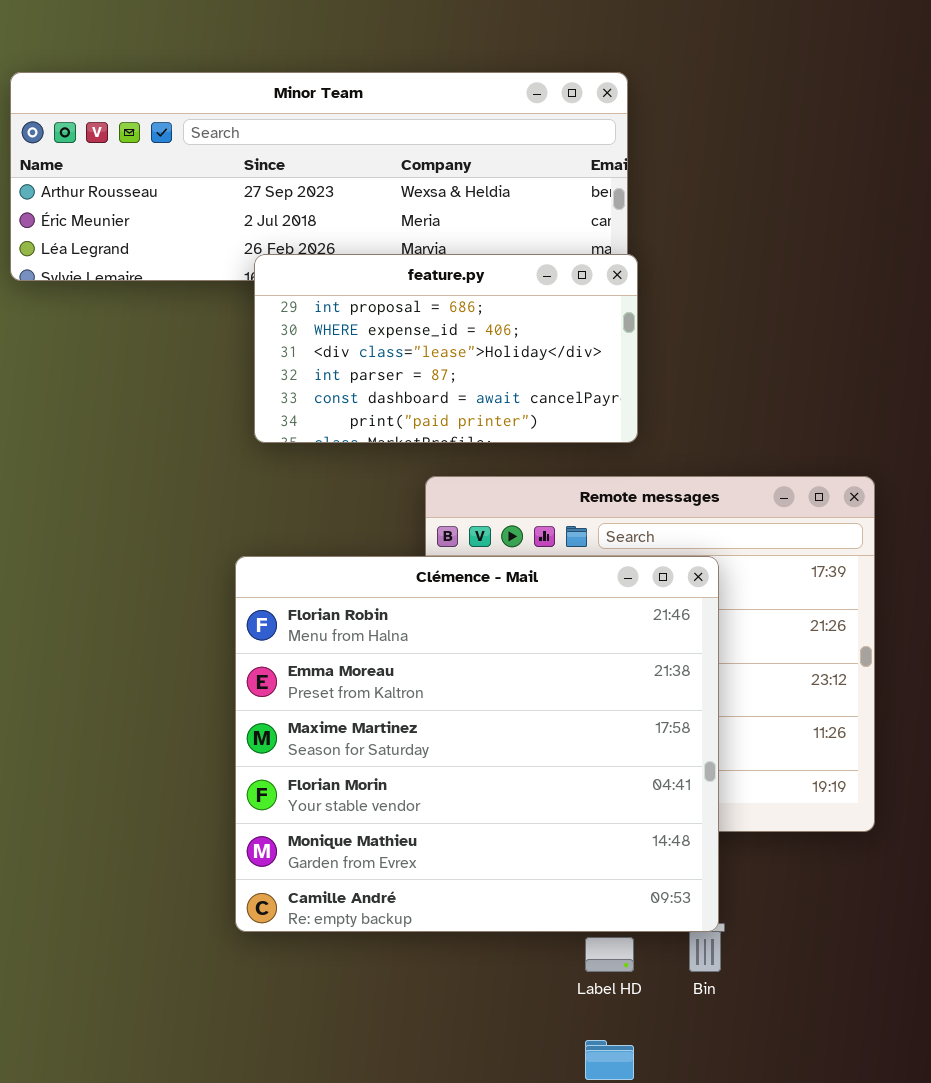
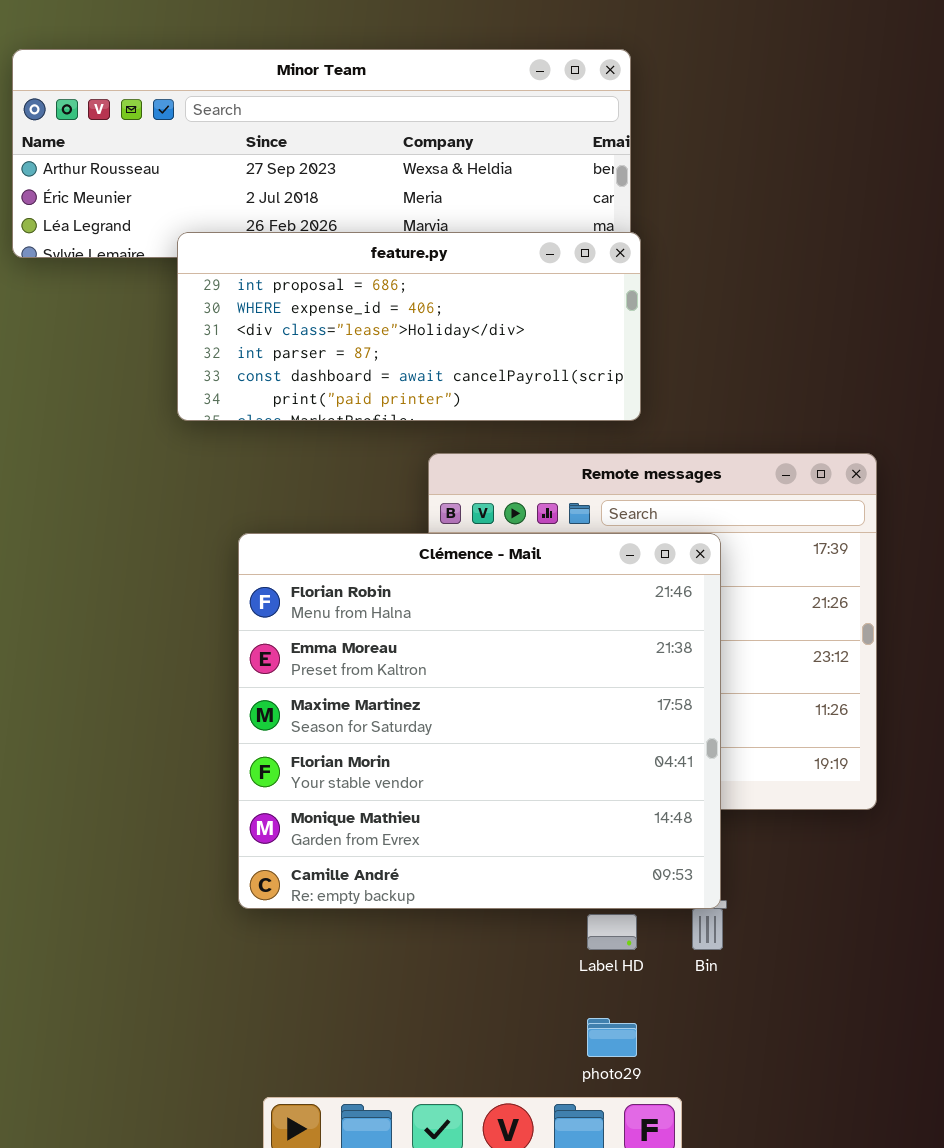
feature.py: [254,254,638,443] -> [177,232,641,421], resized

